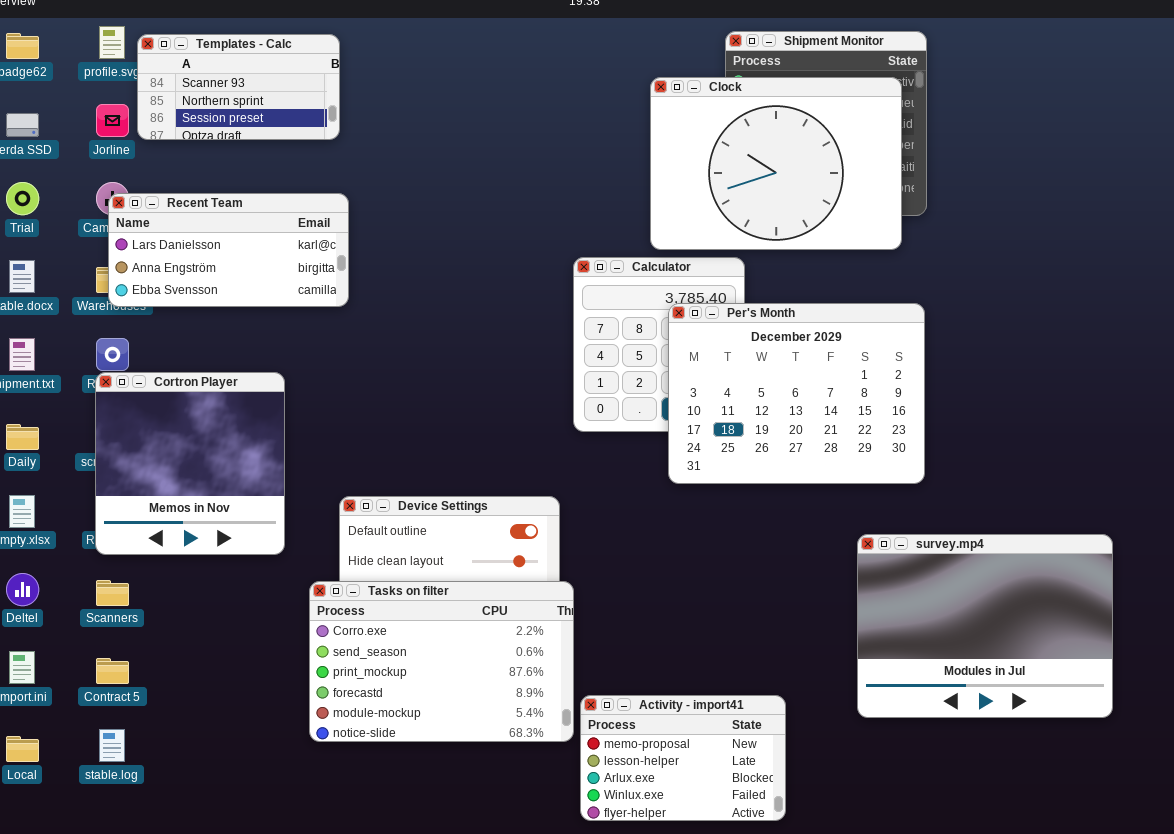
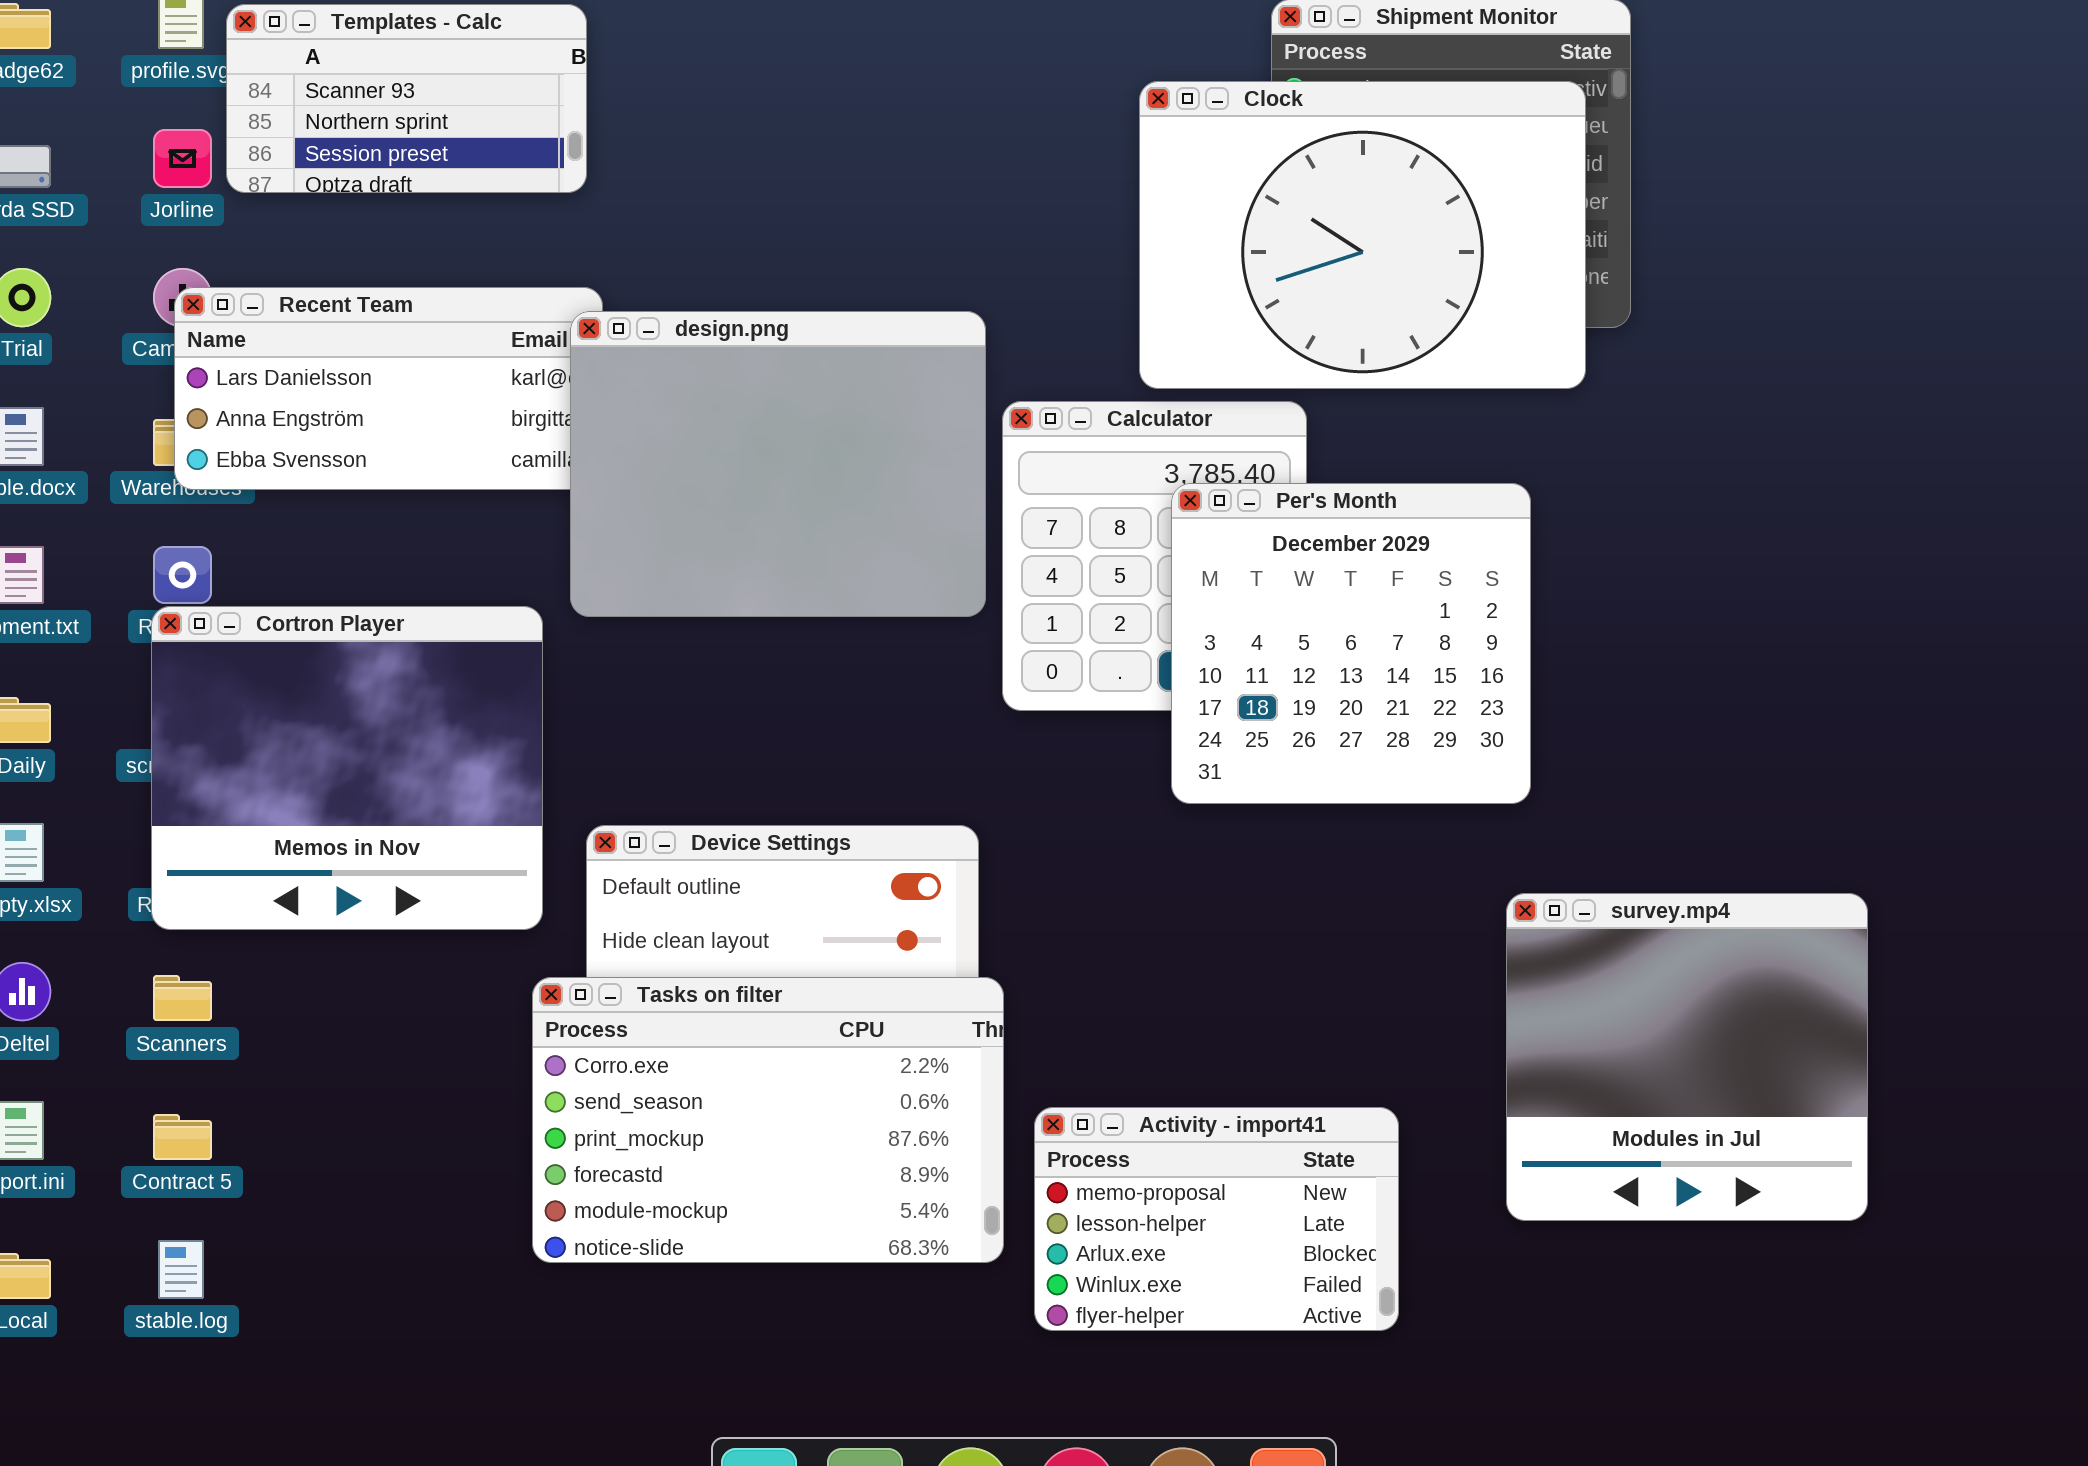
design.png: none -> [570,311,986,617], opened
Per's Month: [668,303,925,484] -> [1171,483,1531,804], resized
Cortron Player: [95,372,285,555] -> [151,606,543,930], resized
survey.mp4: [857,534,1113,718] -> [1506,893,1868,1221], resized
Activity - import41: [580,695,786,821] -> [1034,1107,1399,1331], moved

